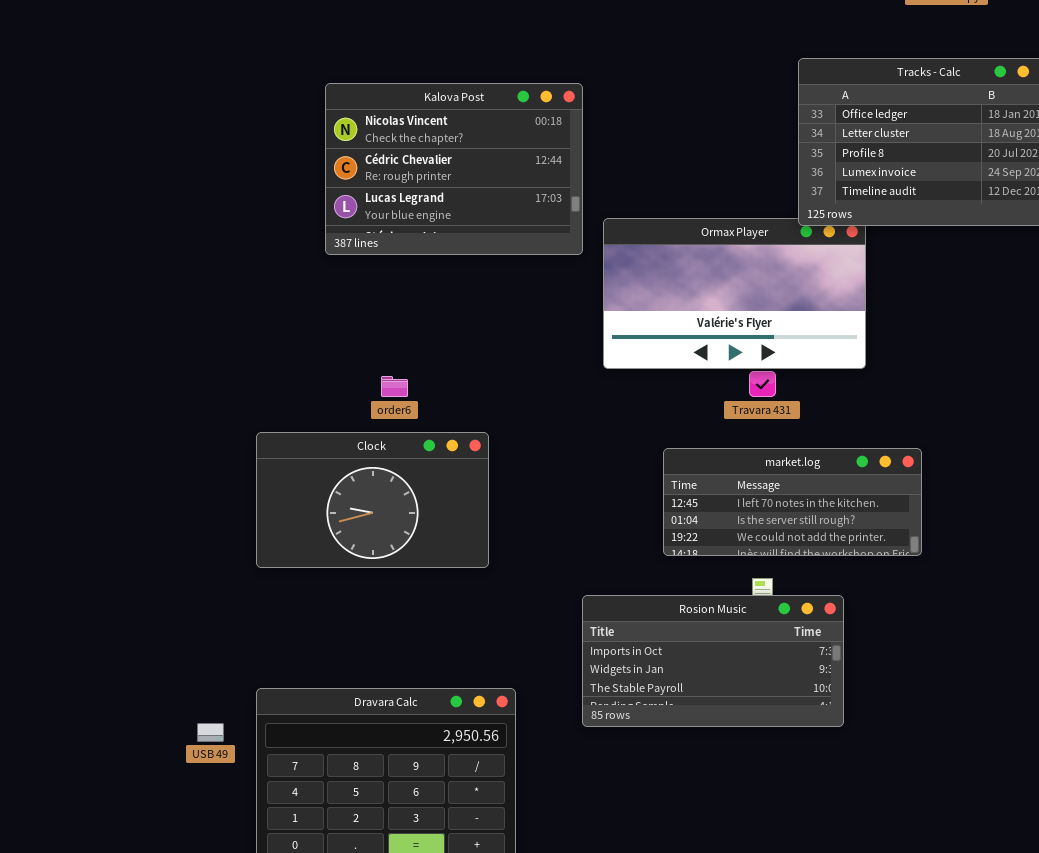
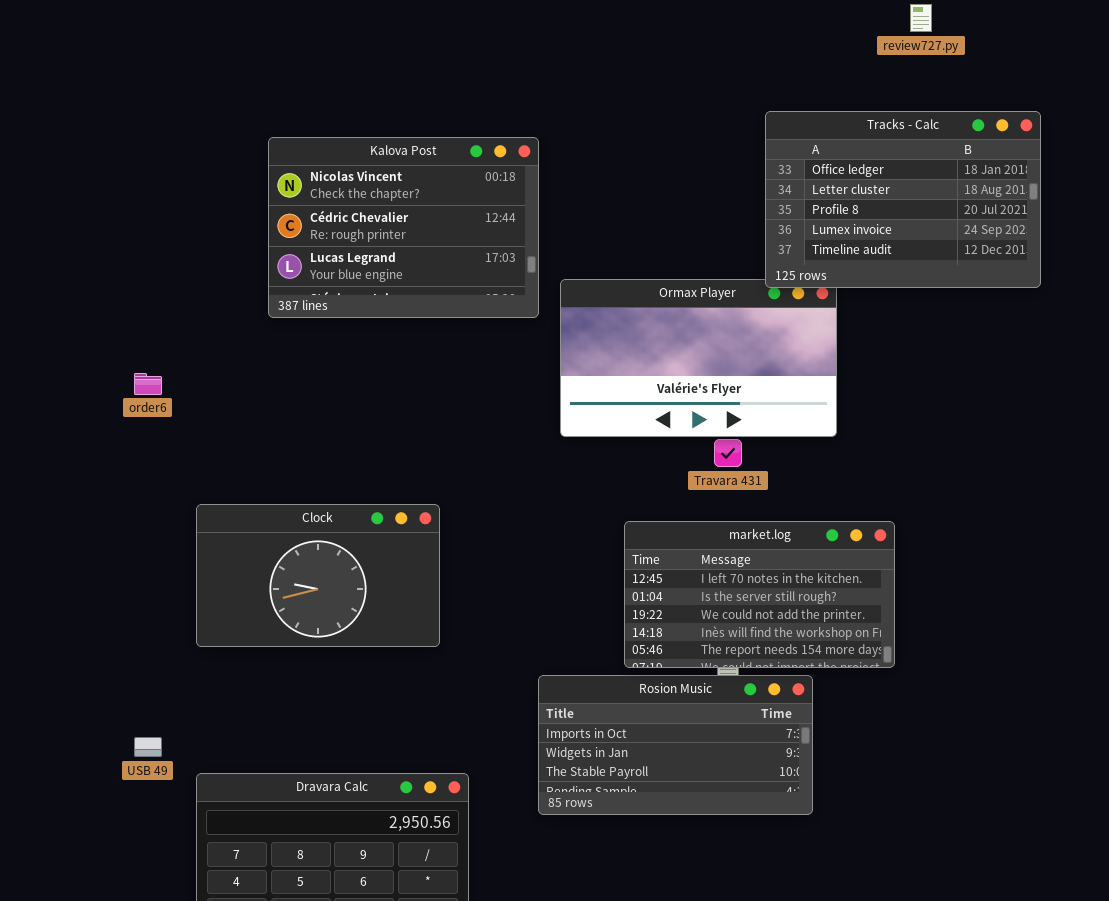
order6: [381,376,408,397] -> [134,373,162,395], moved
market.log: [663,448,922,556] -> [624,521,895,668], resized
USB 49: [197,723,224,742] -> [134,737,162,757], moved

